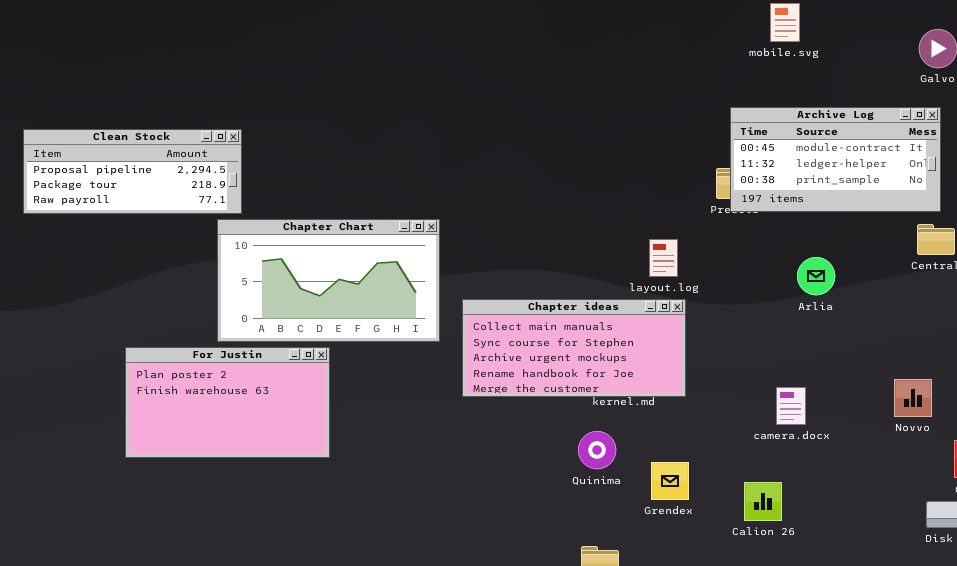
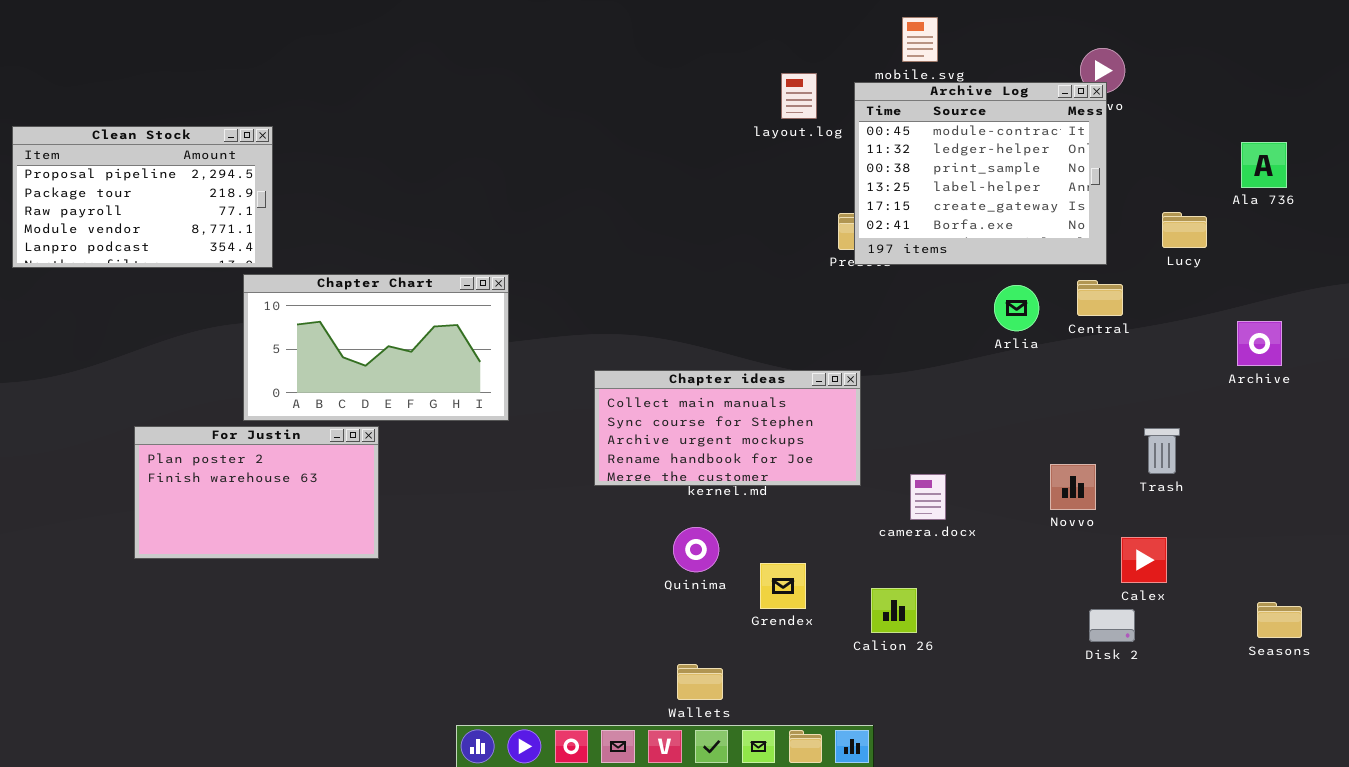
Archive Log: [730,107,941,212] -> [854,82,1107,265], resized
Clean Stock: [23,129,242,214] -> [12,126,273,268], resized
layout.log: [649,239,678,277] -> [781,73,817,119], moved
Arlia: [797,257,835,295] -> [994,285,1039,331], moved
Chapter ideas: [462,299,686,397] -> [594,370,861,486], moved

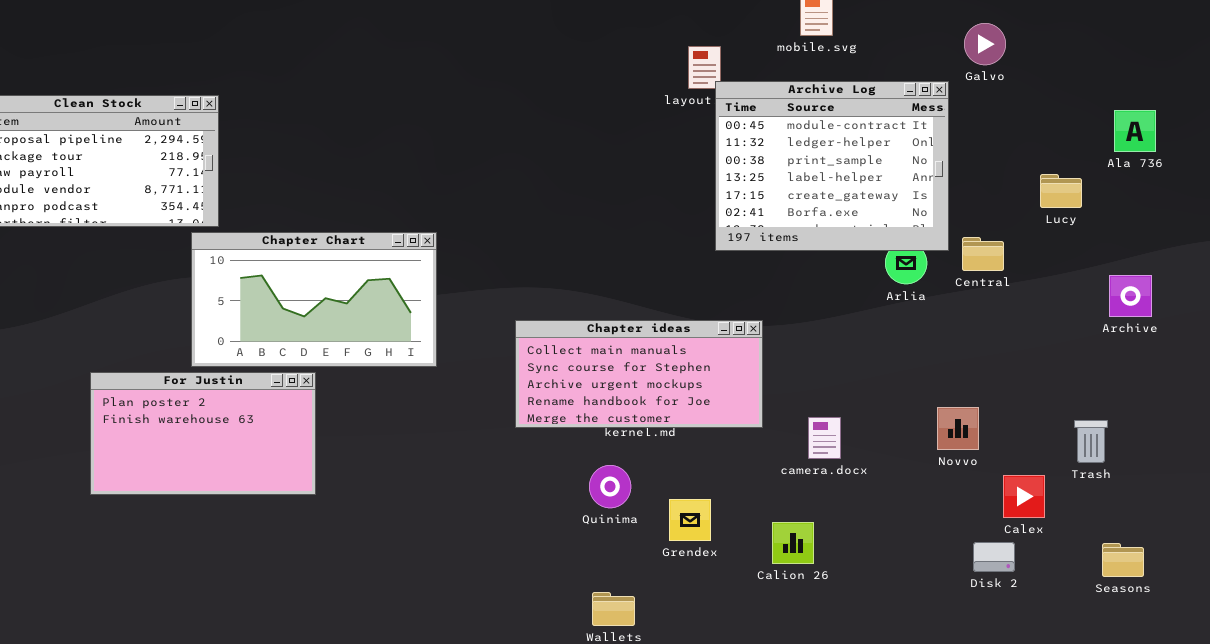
Archive Log: [854,82,1107,265] -> [715,81,949,251], moved
Trash: [1144,428,1180,474] -> [1074,420,1108,463], moved
Seasons: [1257,602,1302,638] -> [1102,543,1144,577], moved

